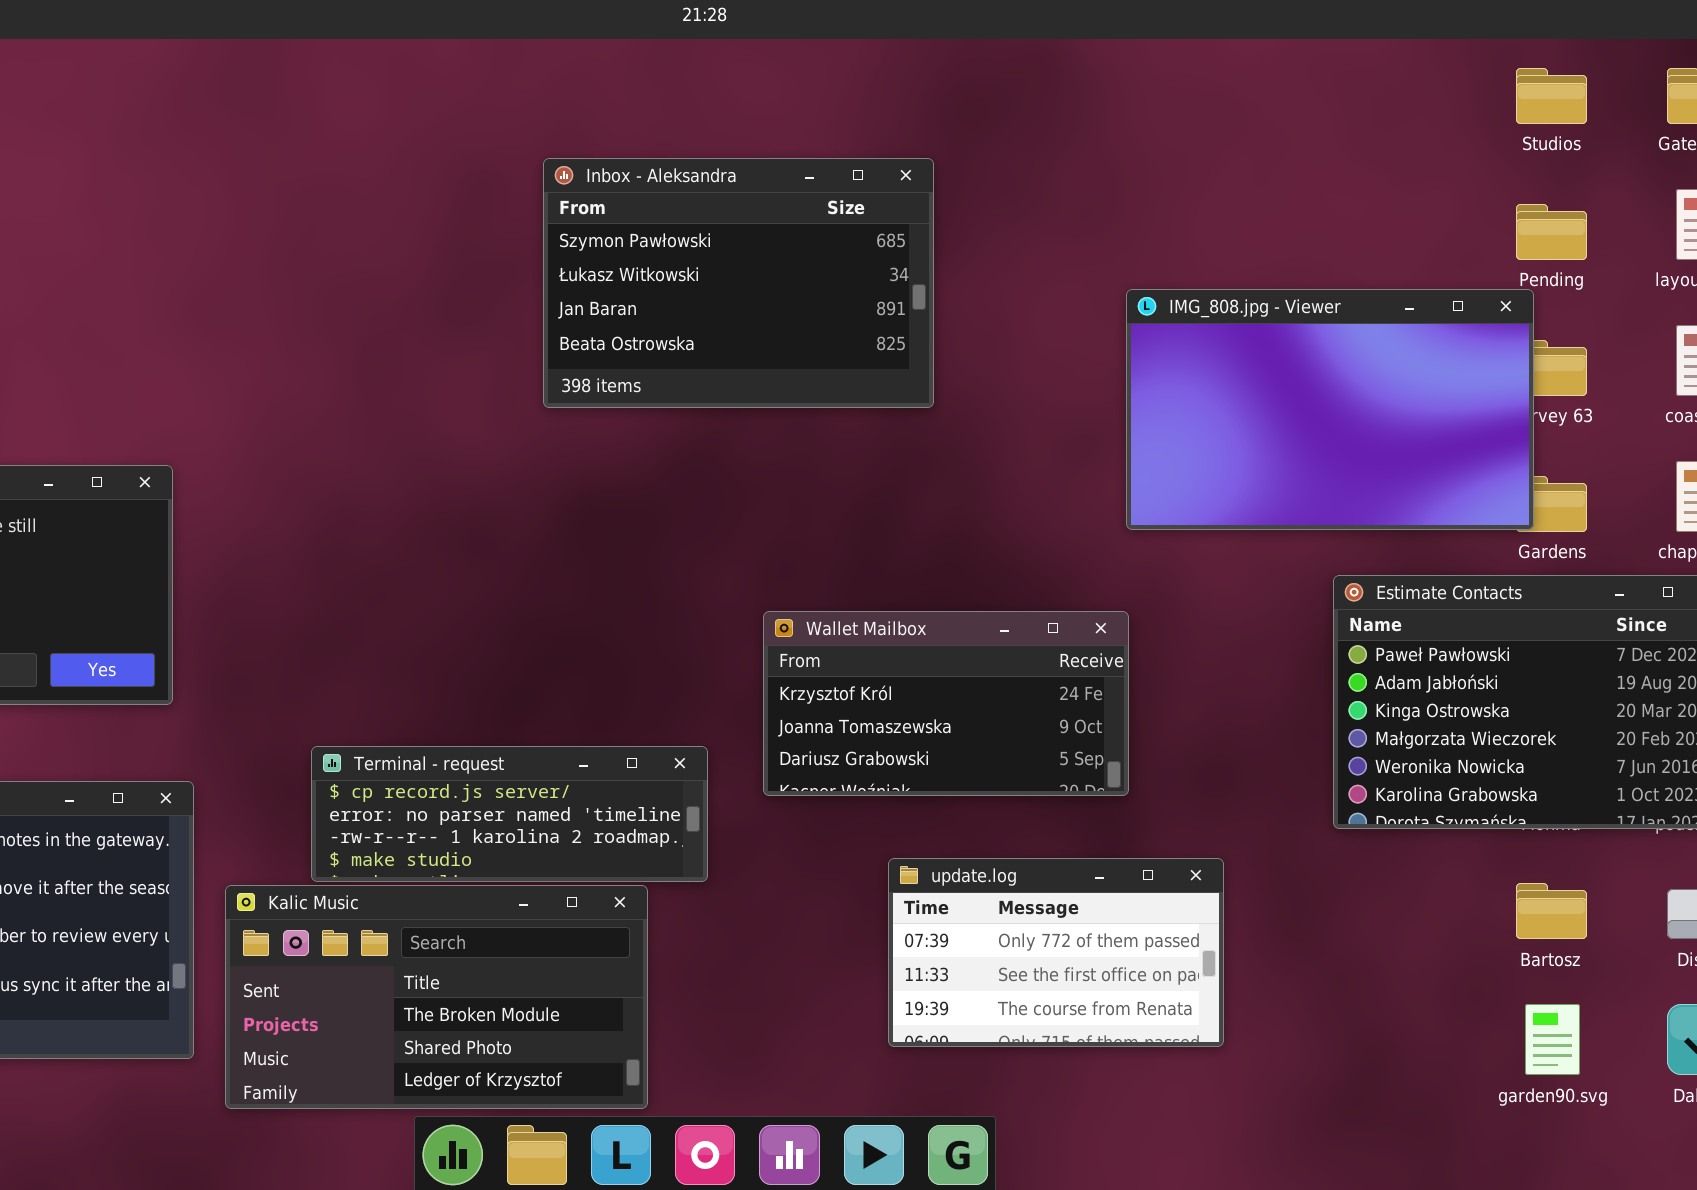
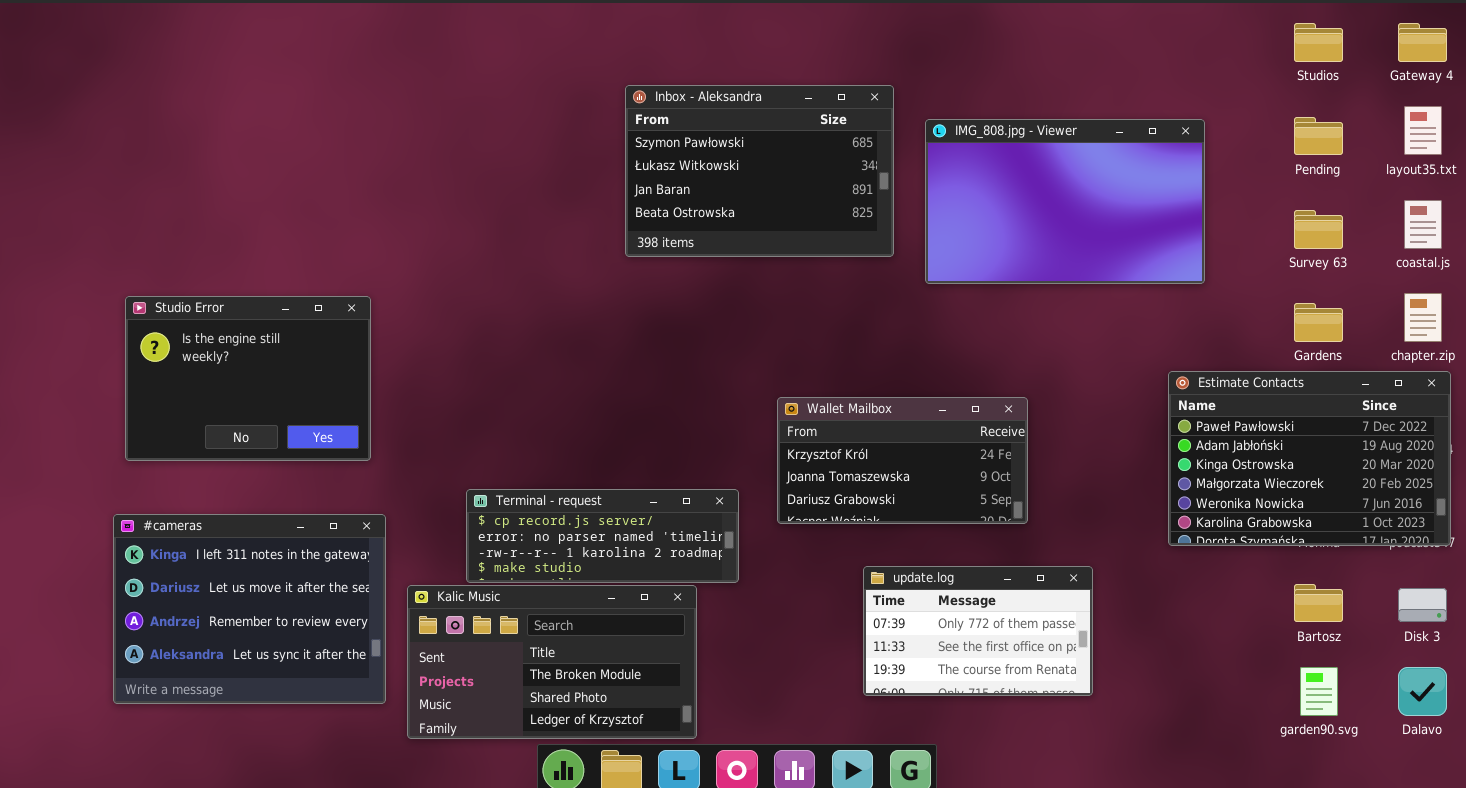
IMG_808.jpg - Viewer: [1126,289,1534,530] -> [925,119,1205,284], moved

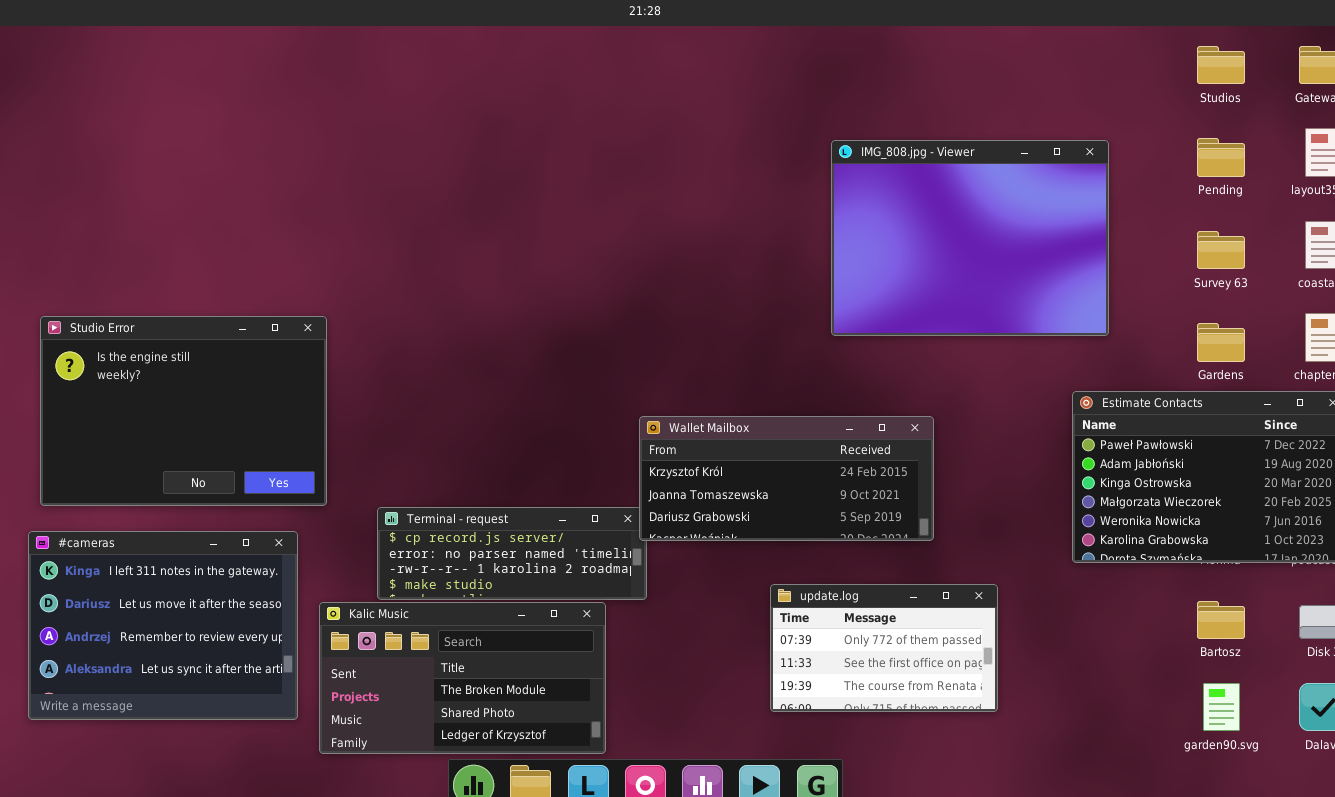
Inbox - Aleksandra: [625,85,894,257] -> none, closed
IMG_808.jpg - Viewer: [925,119,1205,284] -> [831,140,1109,336], resized
Studio Error: [125,296,371,461] -> [40,316,327,506], resized
Wallet Mailbox: [777,397,1028,524] -> [639,416,934,541], resized

